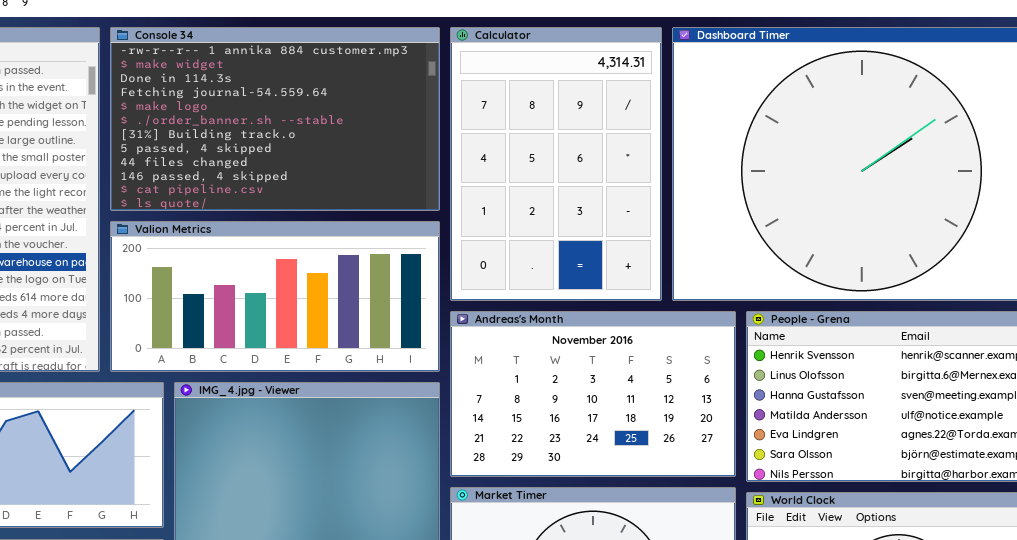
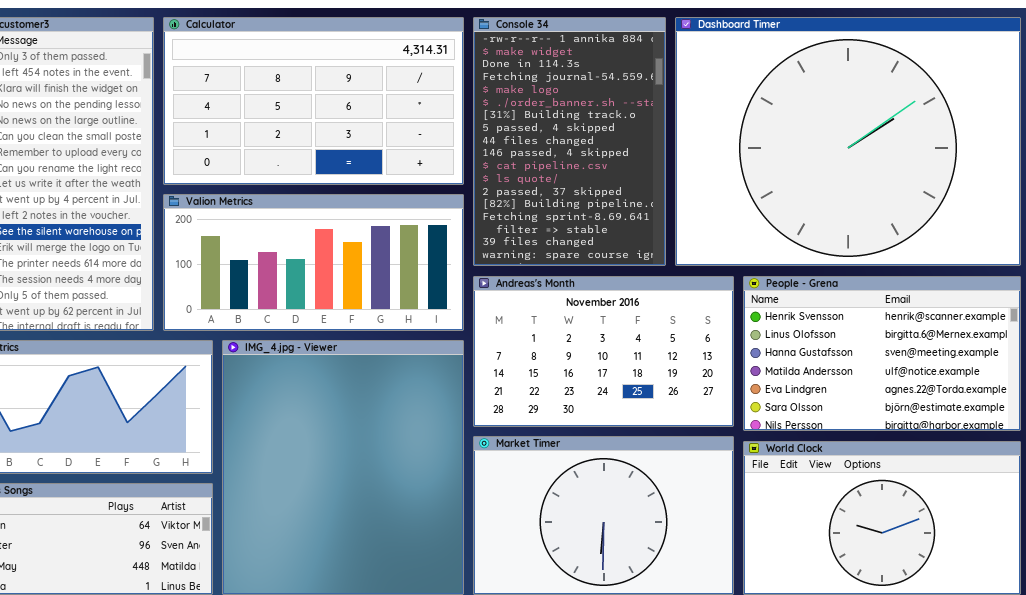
Console 34: [110,27,440,211] -> [473,17,666,266], moved, resized
Calculator: [450,27,662,301] -> [163,17,464,185], moved, resized

